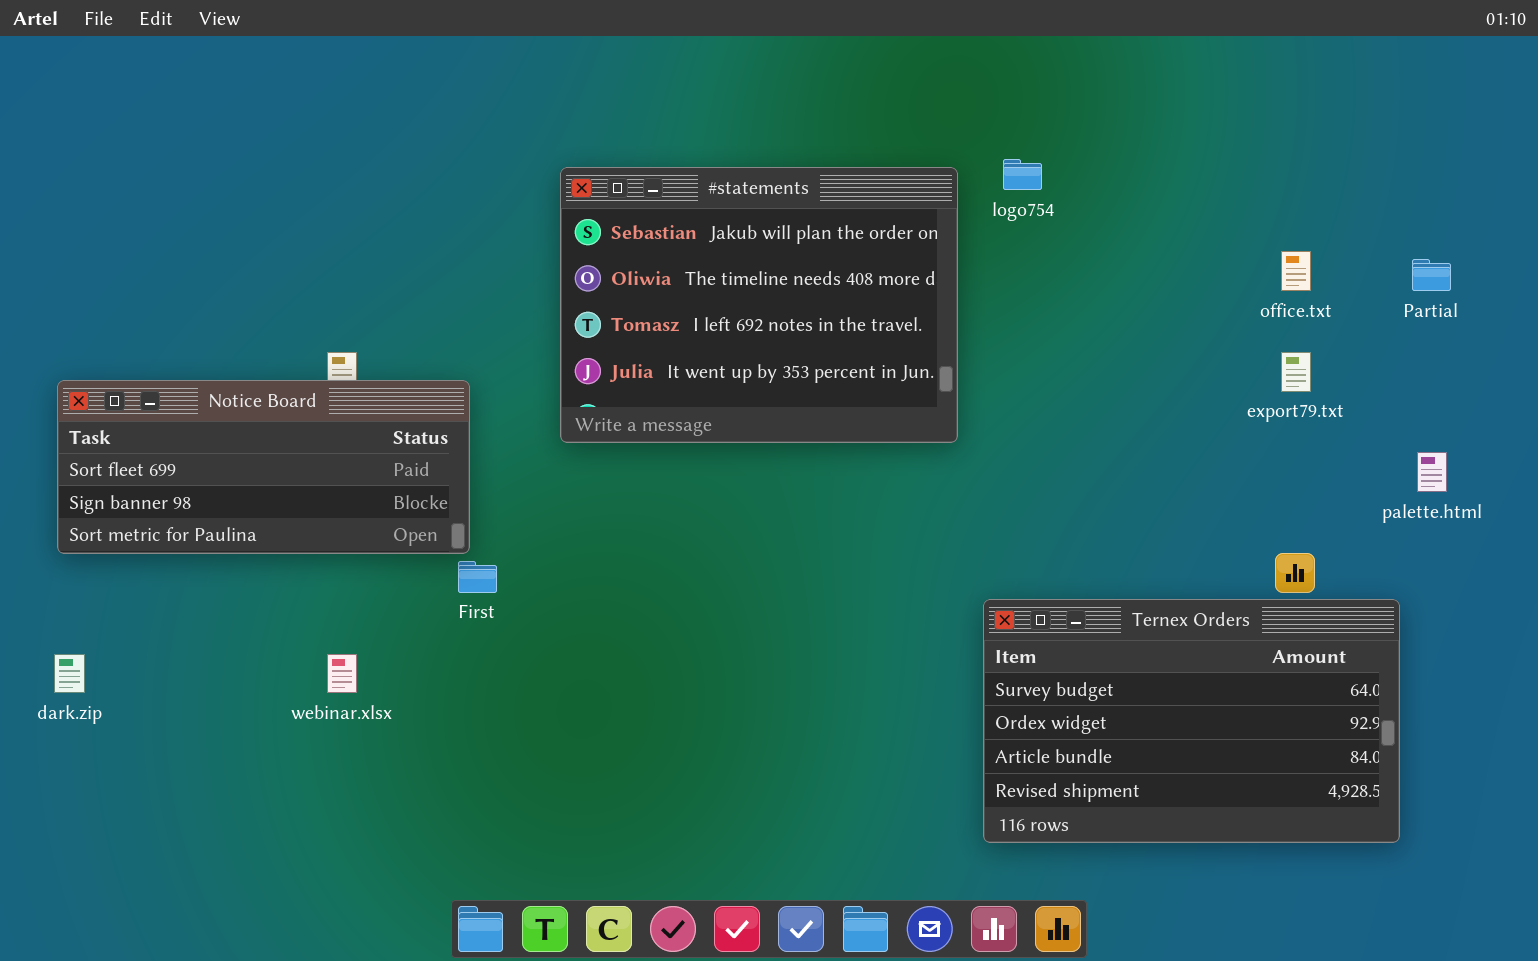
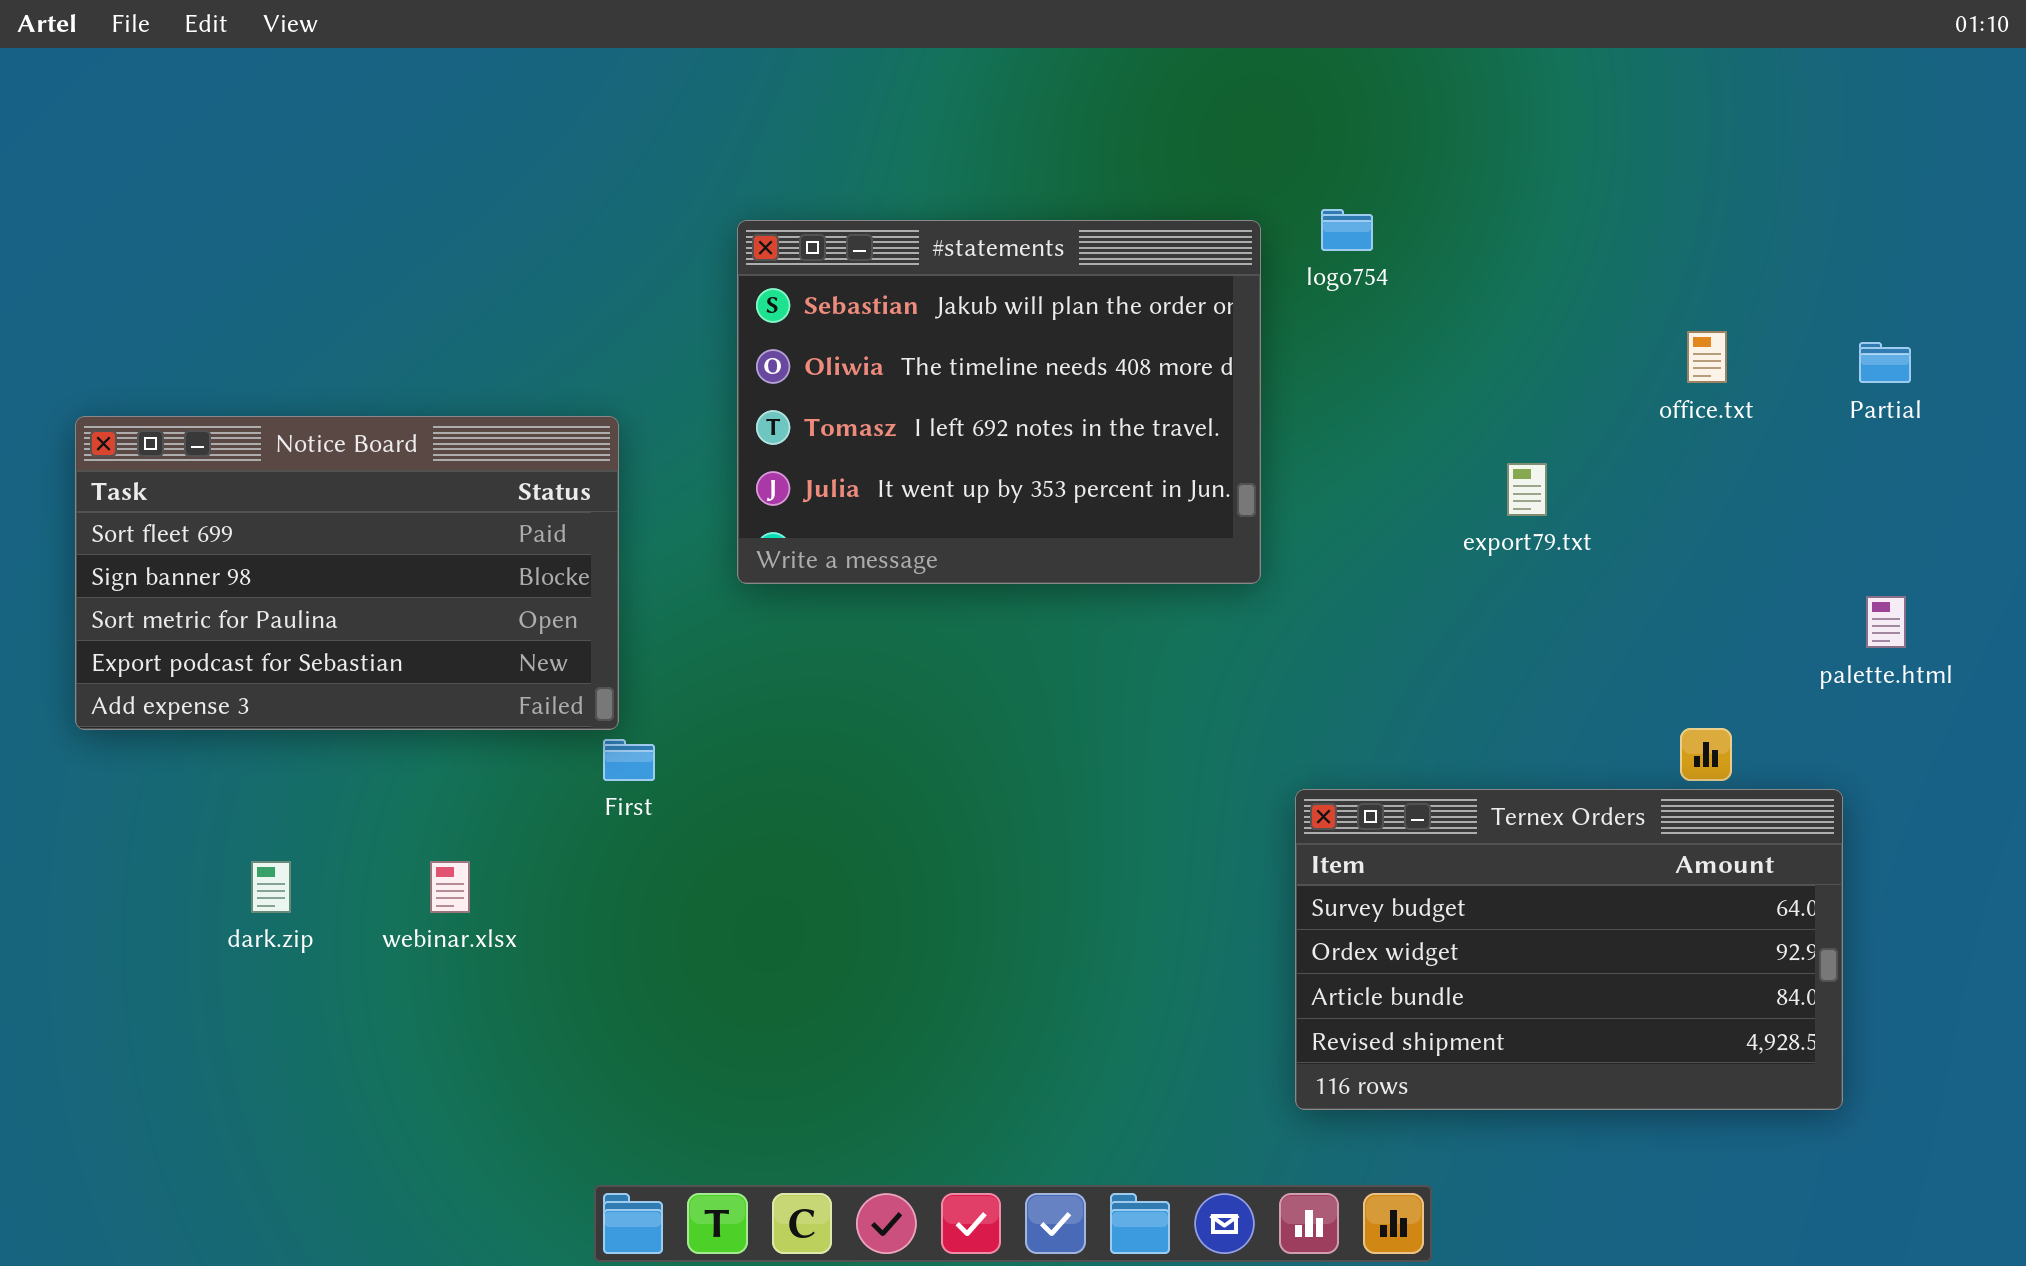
export79.txt: [1281,352,1311,392] -> [1507,463,1547,516], moved
Notice Board: [57,380,470,554] -> [75,416,619,730], resized
dark.zip: [54,654,85,693] -> [251,861,291,913], moved

